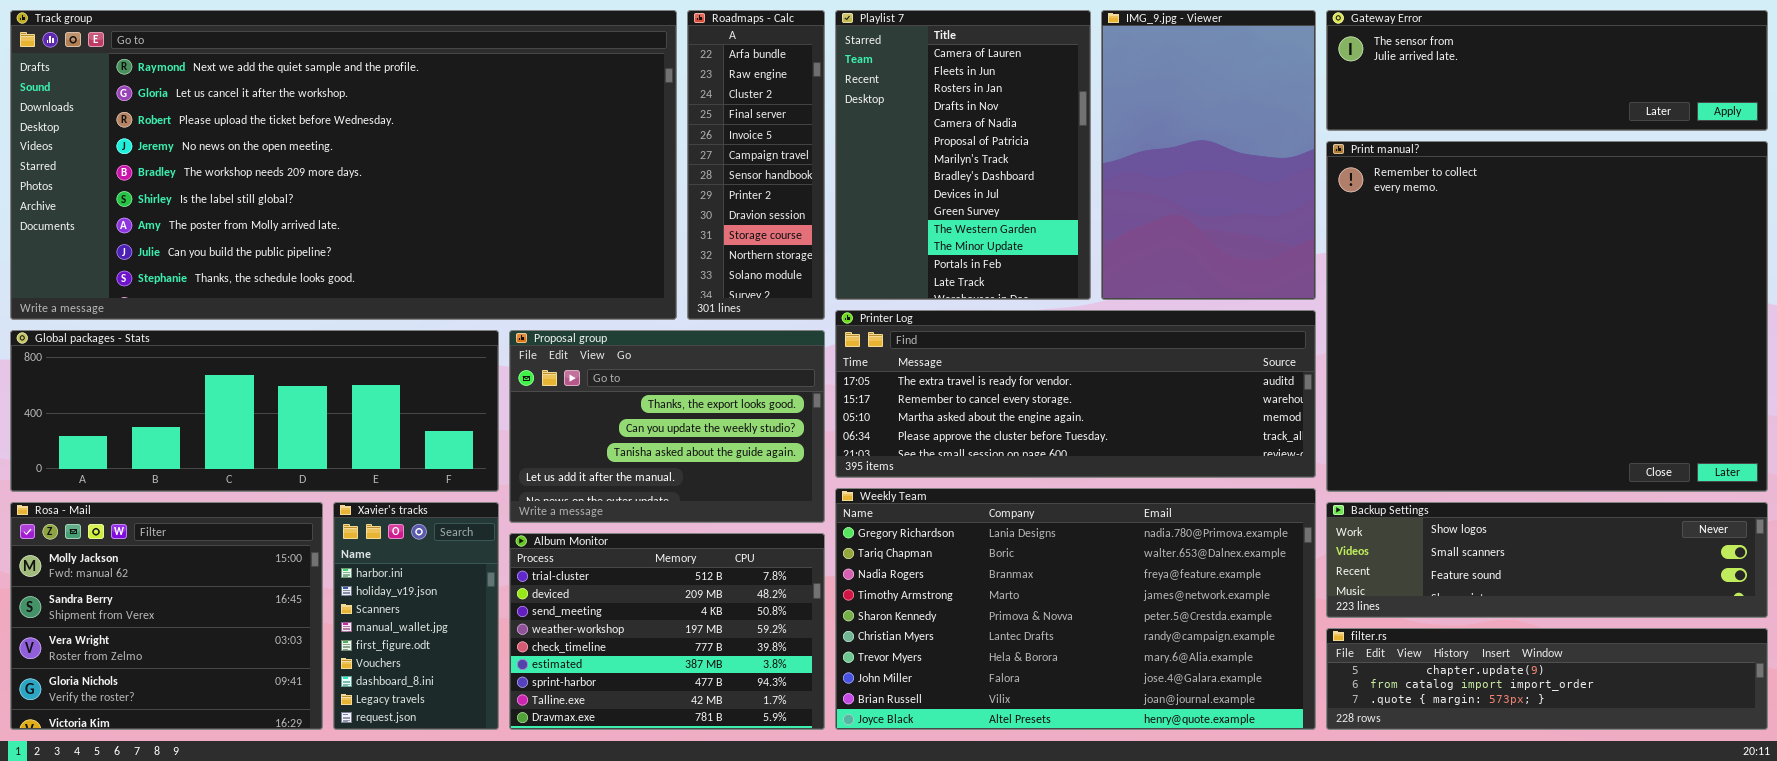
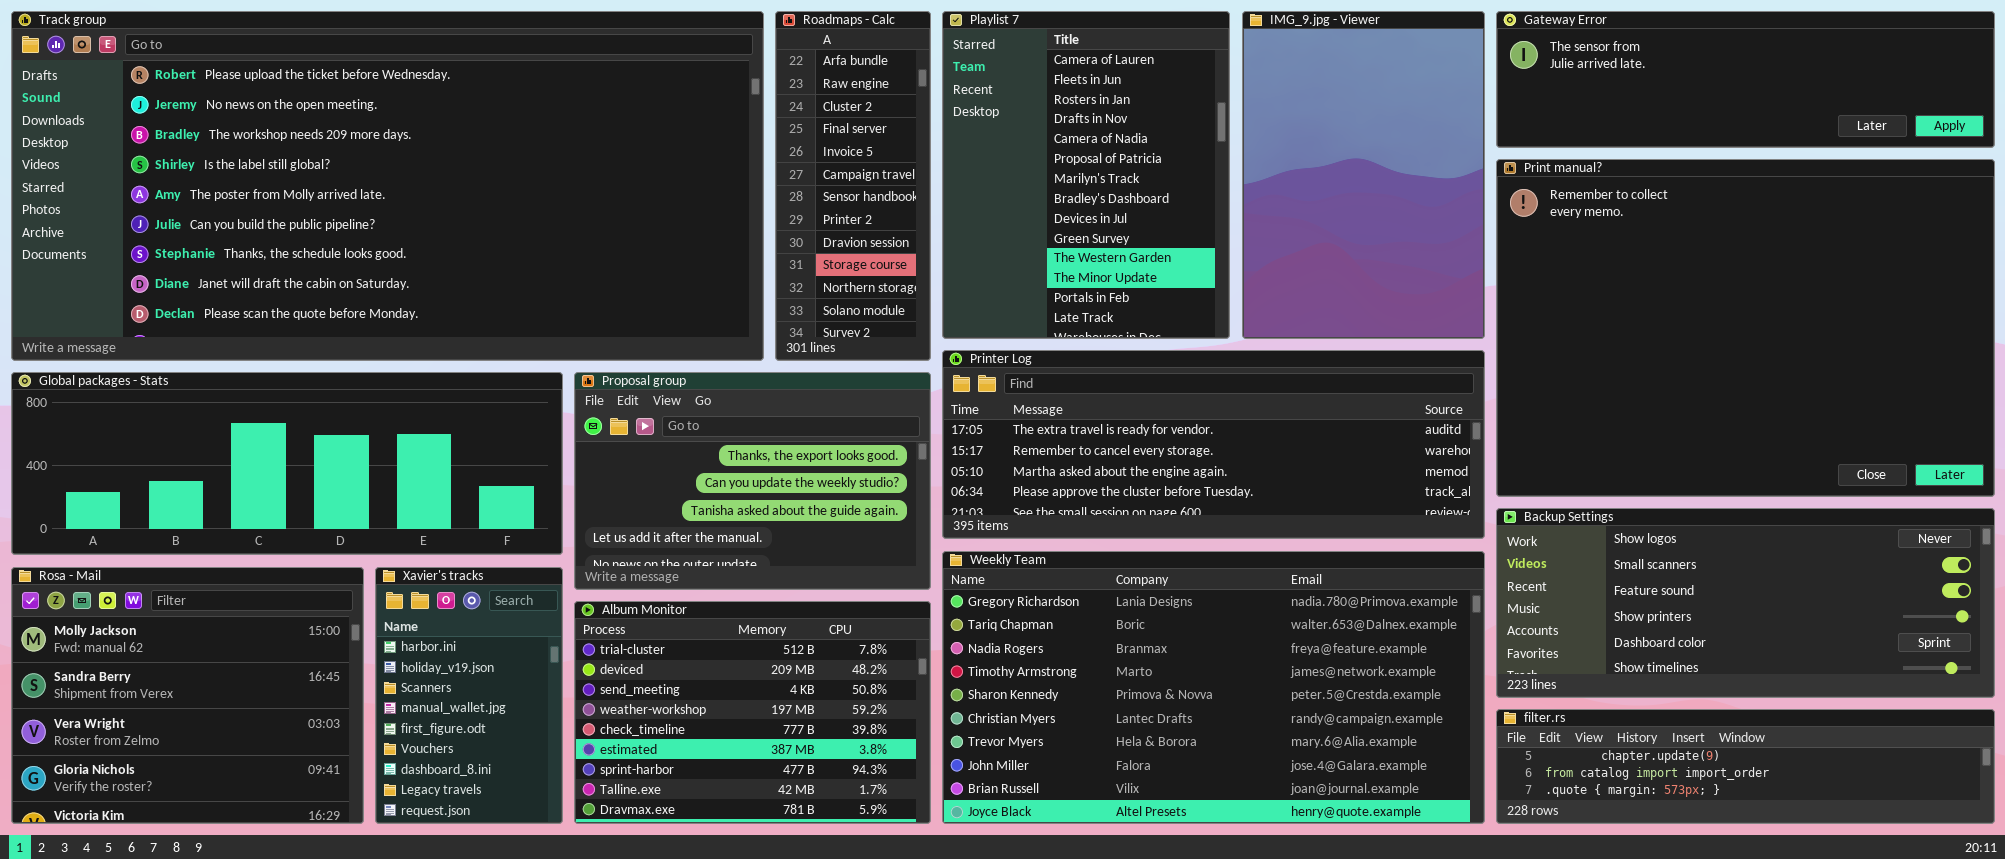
Track group: [10,10,677,320] -> [11,11,764,361], scrolled down 2 rows
Print manual?: [1326,141,1768,492] -> [1496,159,1995,497], resized
Backup Settings: [1326,502,1768,618] -> [1496,508,1995,698], resized

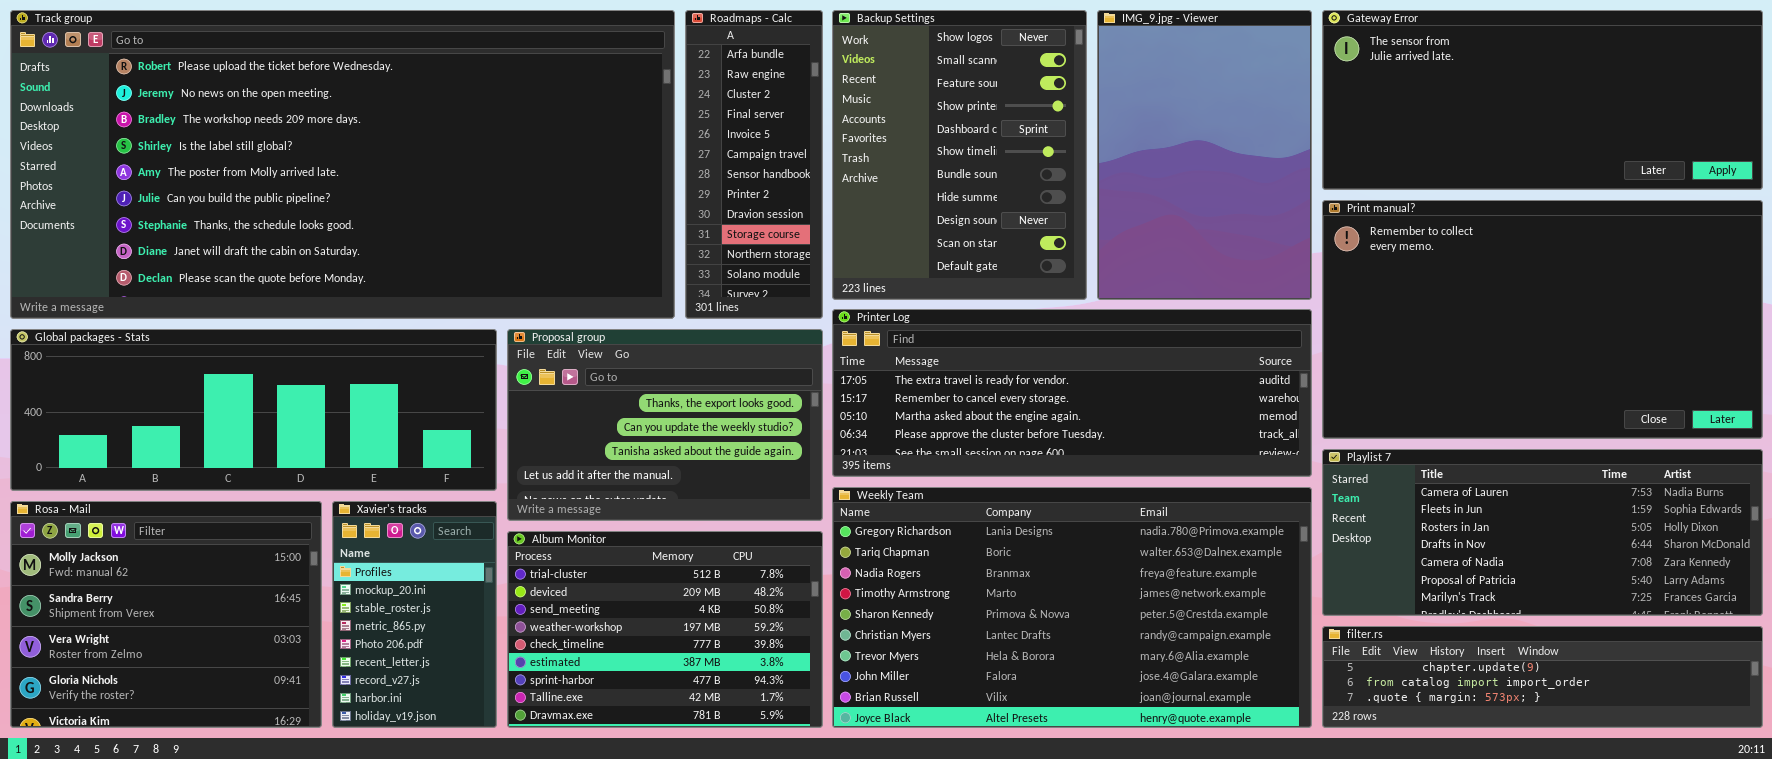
Playlist 7: [942,11,1230,339] -> [1322,449,1763,616], moved, resized
Gateway Error: [1496,11,1995,148] -> [1322,10,1763,190], resized
Print manual?: [1496,159,1995,497] -> [1322,200,1763,439], resized
Backup Settings: [1496,508,1995,698] -> [832,10,1087,300], moved, resized
Xavier's tracks: [375,567,563,824] -> [332,501,497,728], scrolled up 7 rows

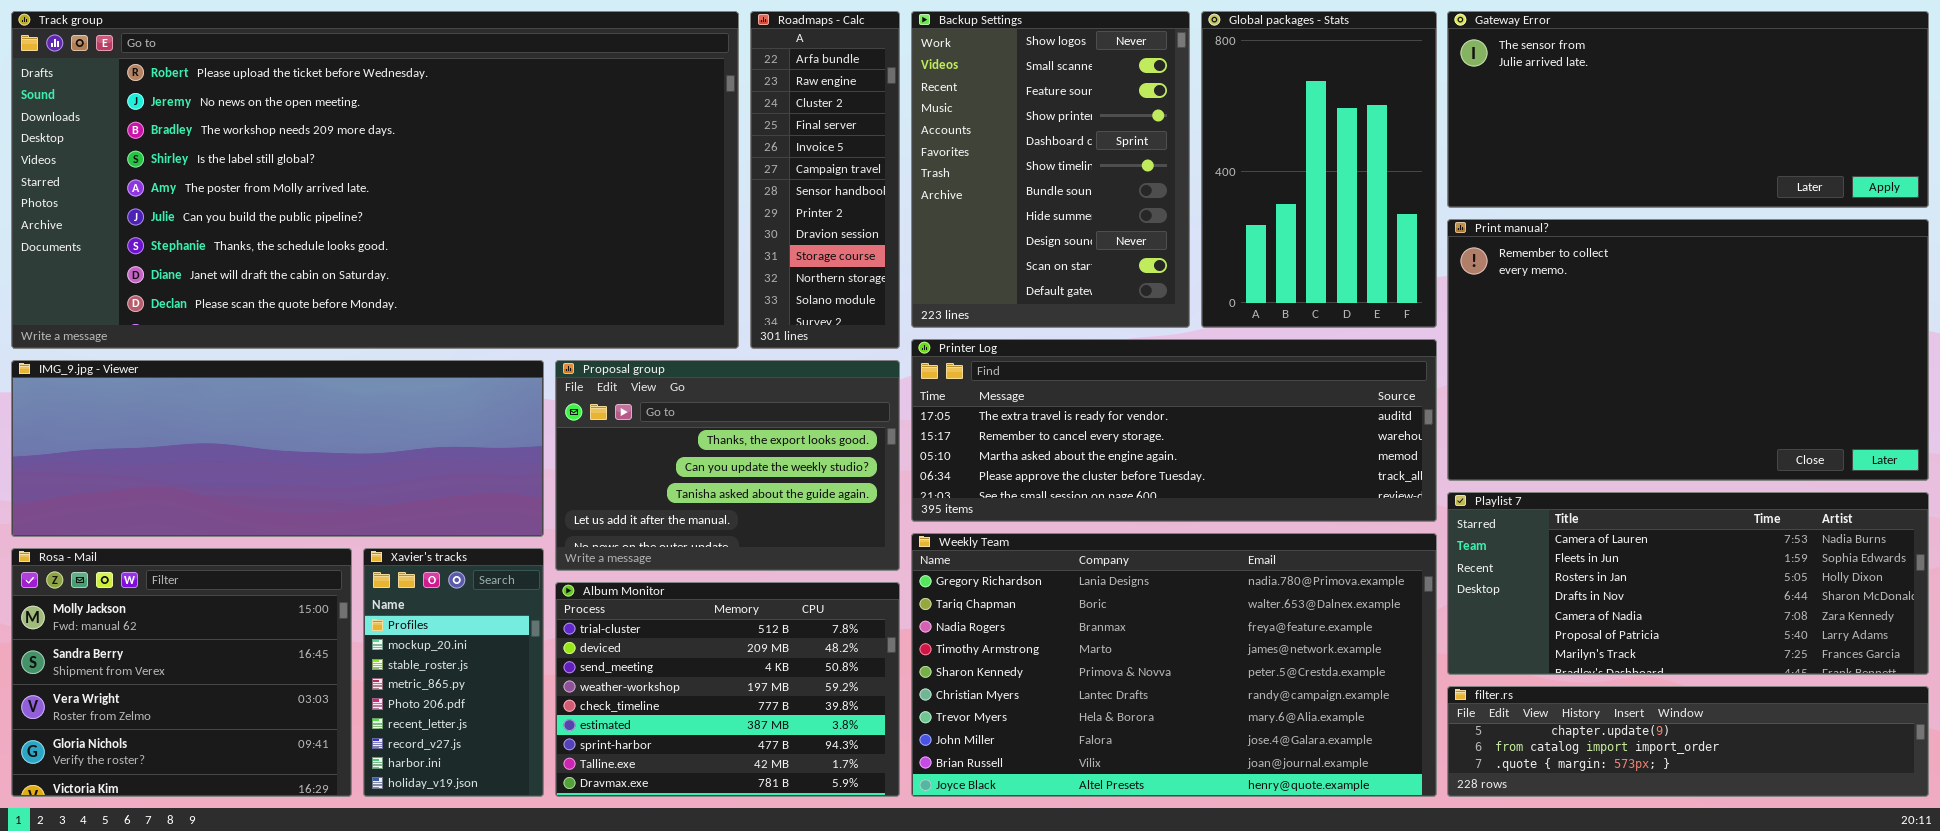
IMG_9.jpg - Viewer: [1097,10,1312,300] -> [11,360,544,537], moved, resized
Global packages - Stats: [10,329,497,491] -> [1201,11,1437,328], moved, resized

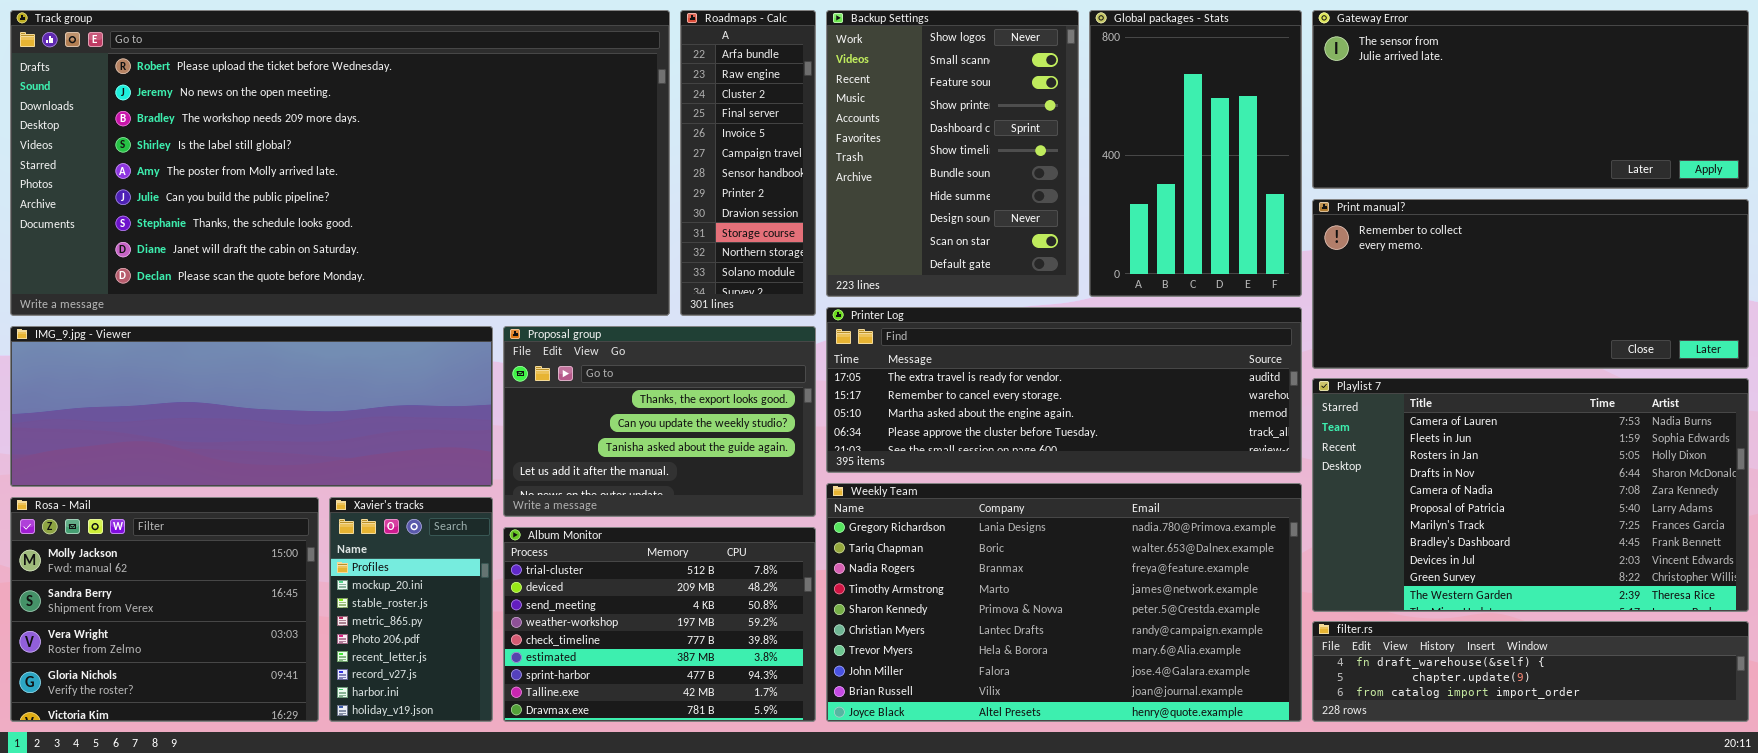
Print manual?: [1447,219,1929,481] -> [1312,199,1749,369], resized
Playlist 7: [1447,492,1929,675] -> [1312,378,1749,612], resized
filter.rs: [1447,686,1929,797] -> [1312,621,1749,722], scrolled up 1 row

